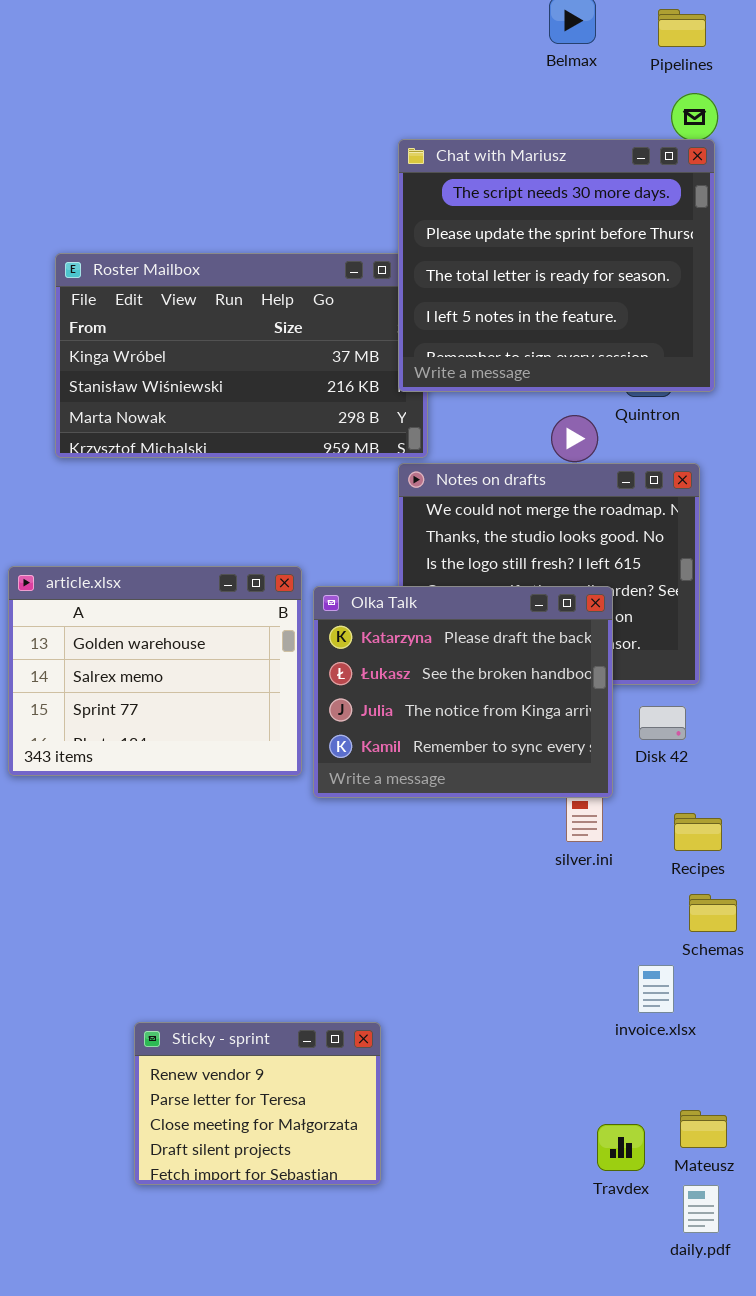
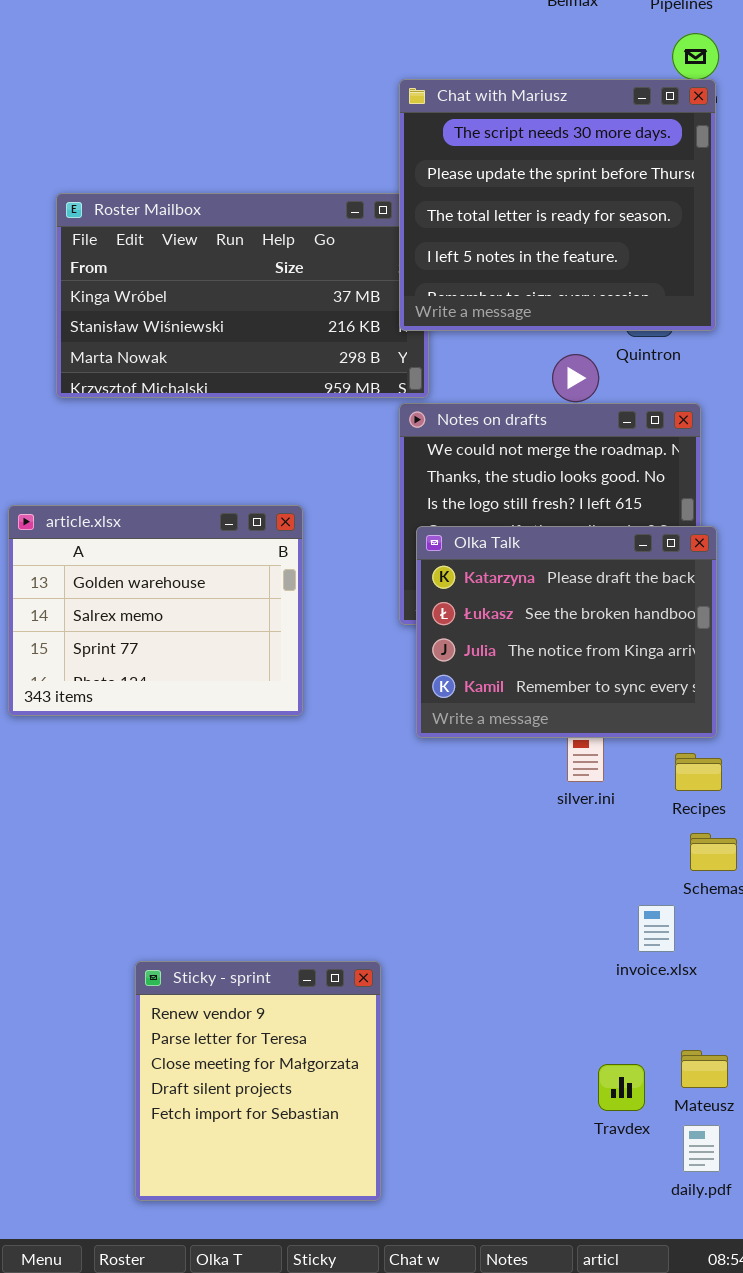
Olka Talk: [313,586,613,798] -> [416,526,717,738], moved
Sticky - sprint: [134,1022,381,1185] -> [135,961,381,1201], resized

